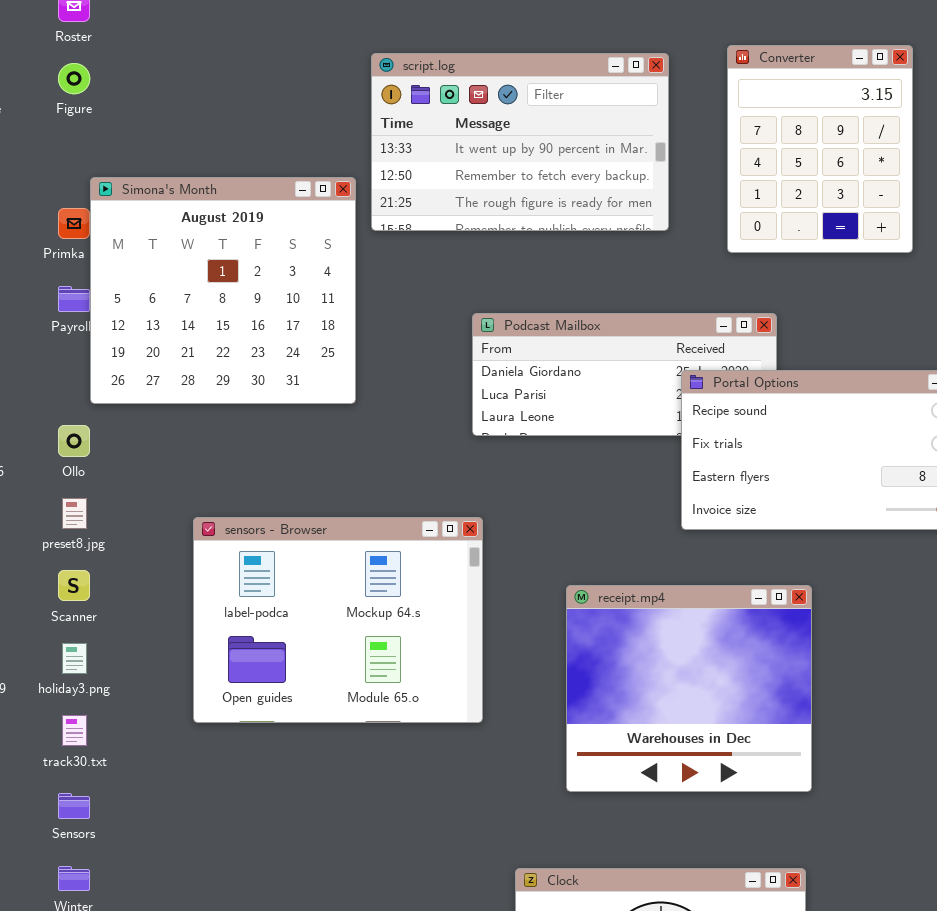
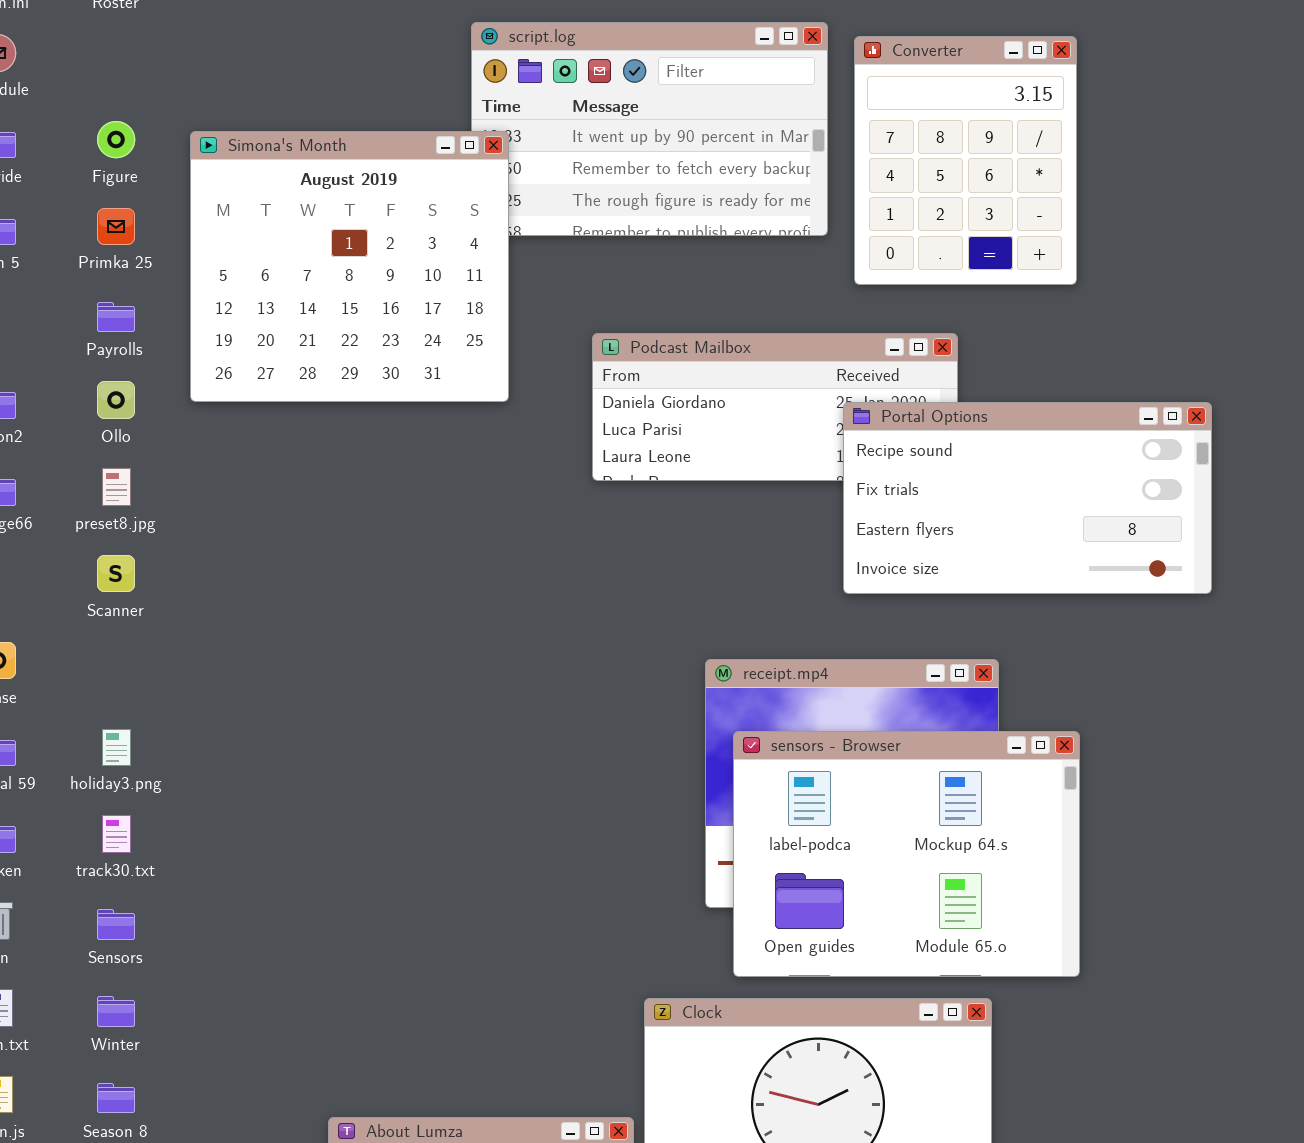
Converter: [727,45,913,253] -> [854,36,1077,285], moved
Figure: [58,63,90,94] -> [97,121,135,158], moved
Simona's Month: [90,177,356,404] -> [190,131,509,402], moved
Ollo: [58,425,90,457] -> [97,381,135,419], moved
preset8.jpg: [62,498,87,529] -> [102,468,131,506], moved
sensors - Browser: [193,517,483,723] -> [733,731,1080,977], moved
Scanner: [58,570,90,601] -> [97,555,135,592], moved

